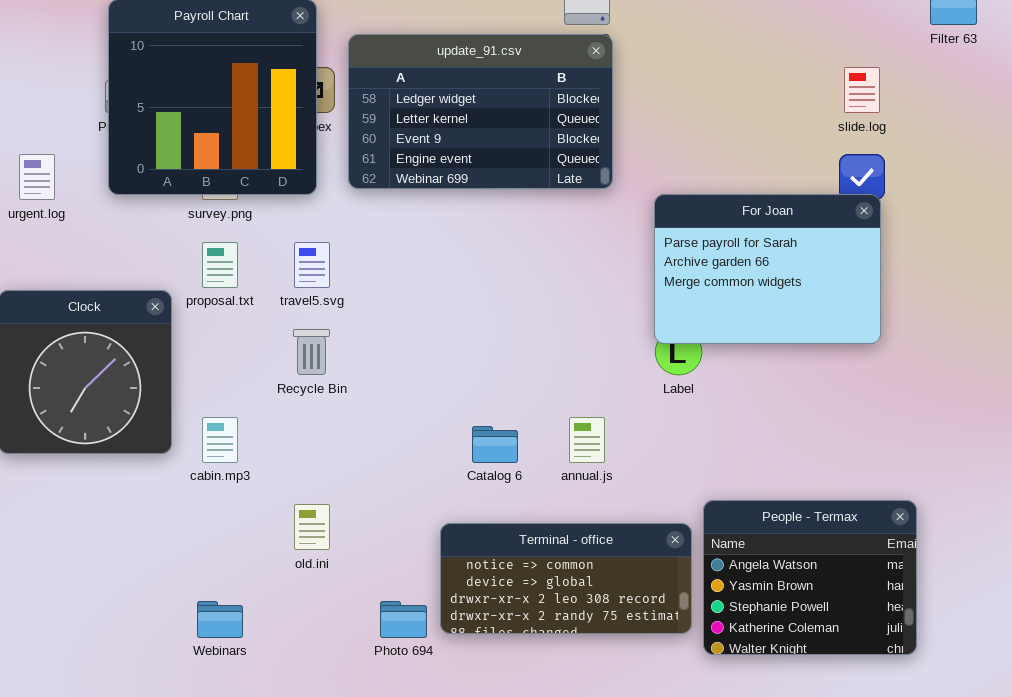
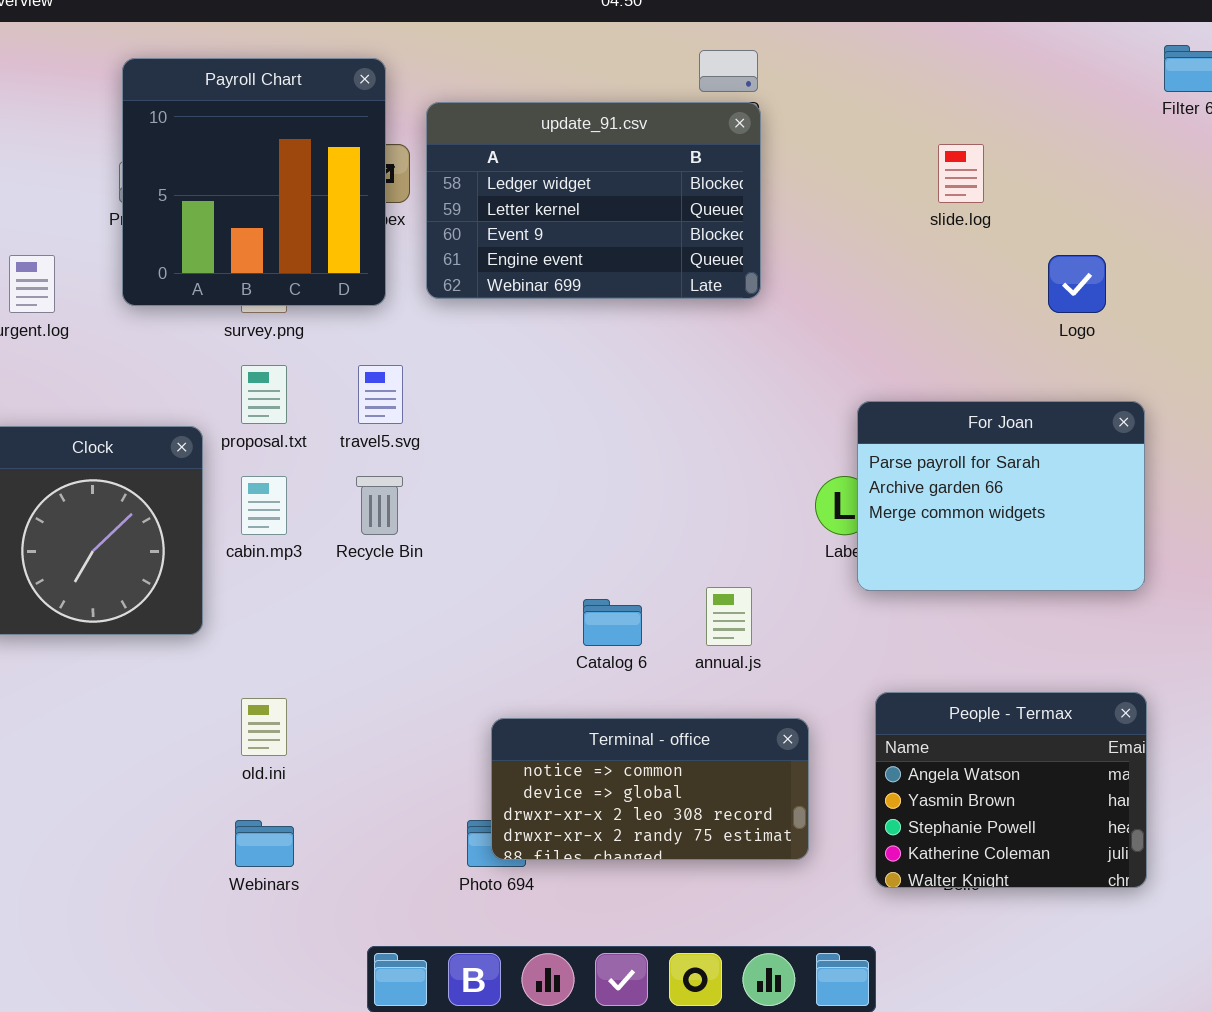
slide.log: [844,67,880,113] -> [938,144,984,203], moved
For Joan: [654,194,881,344] -> [857,401,1145,591], moved
cabin.mp3: [202,417,238,463] -> [241,476,287,535], moved
old.ini: [294,504,330,550] -> [241,698,287,756], moved
Terminal - office: [440,523,692,634] -> [491,718,809,860], moved

